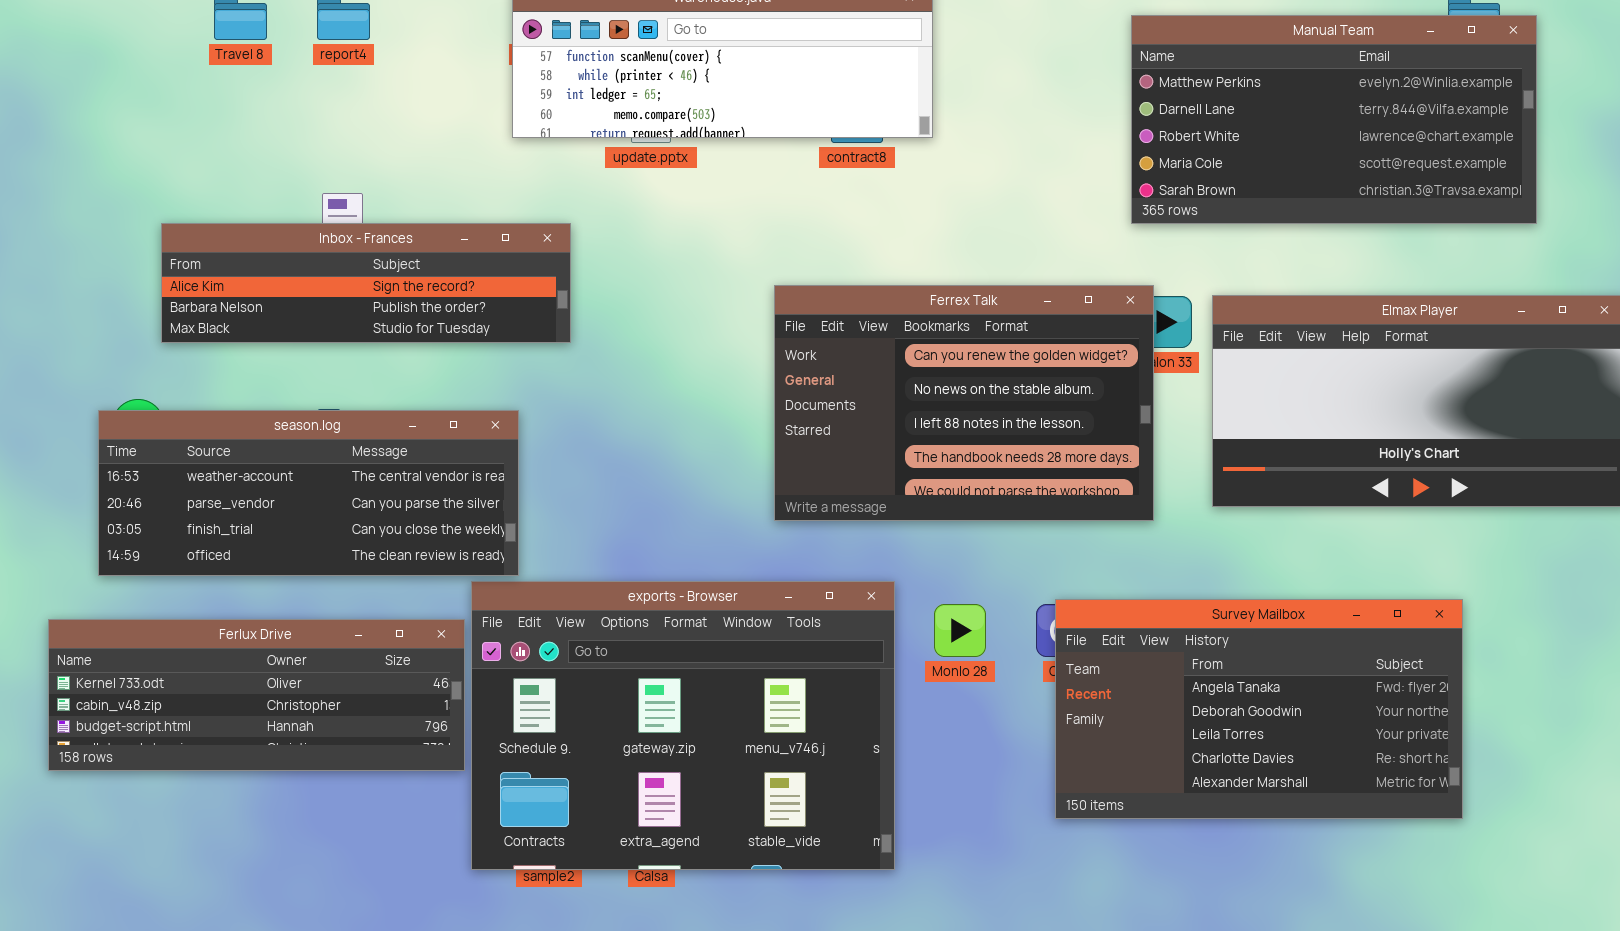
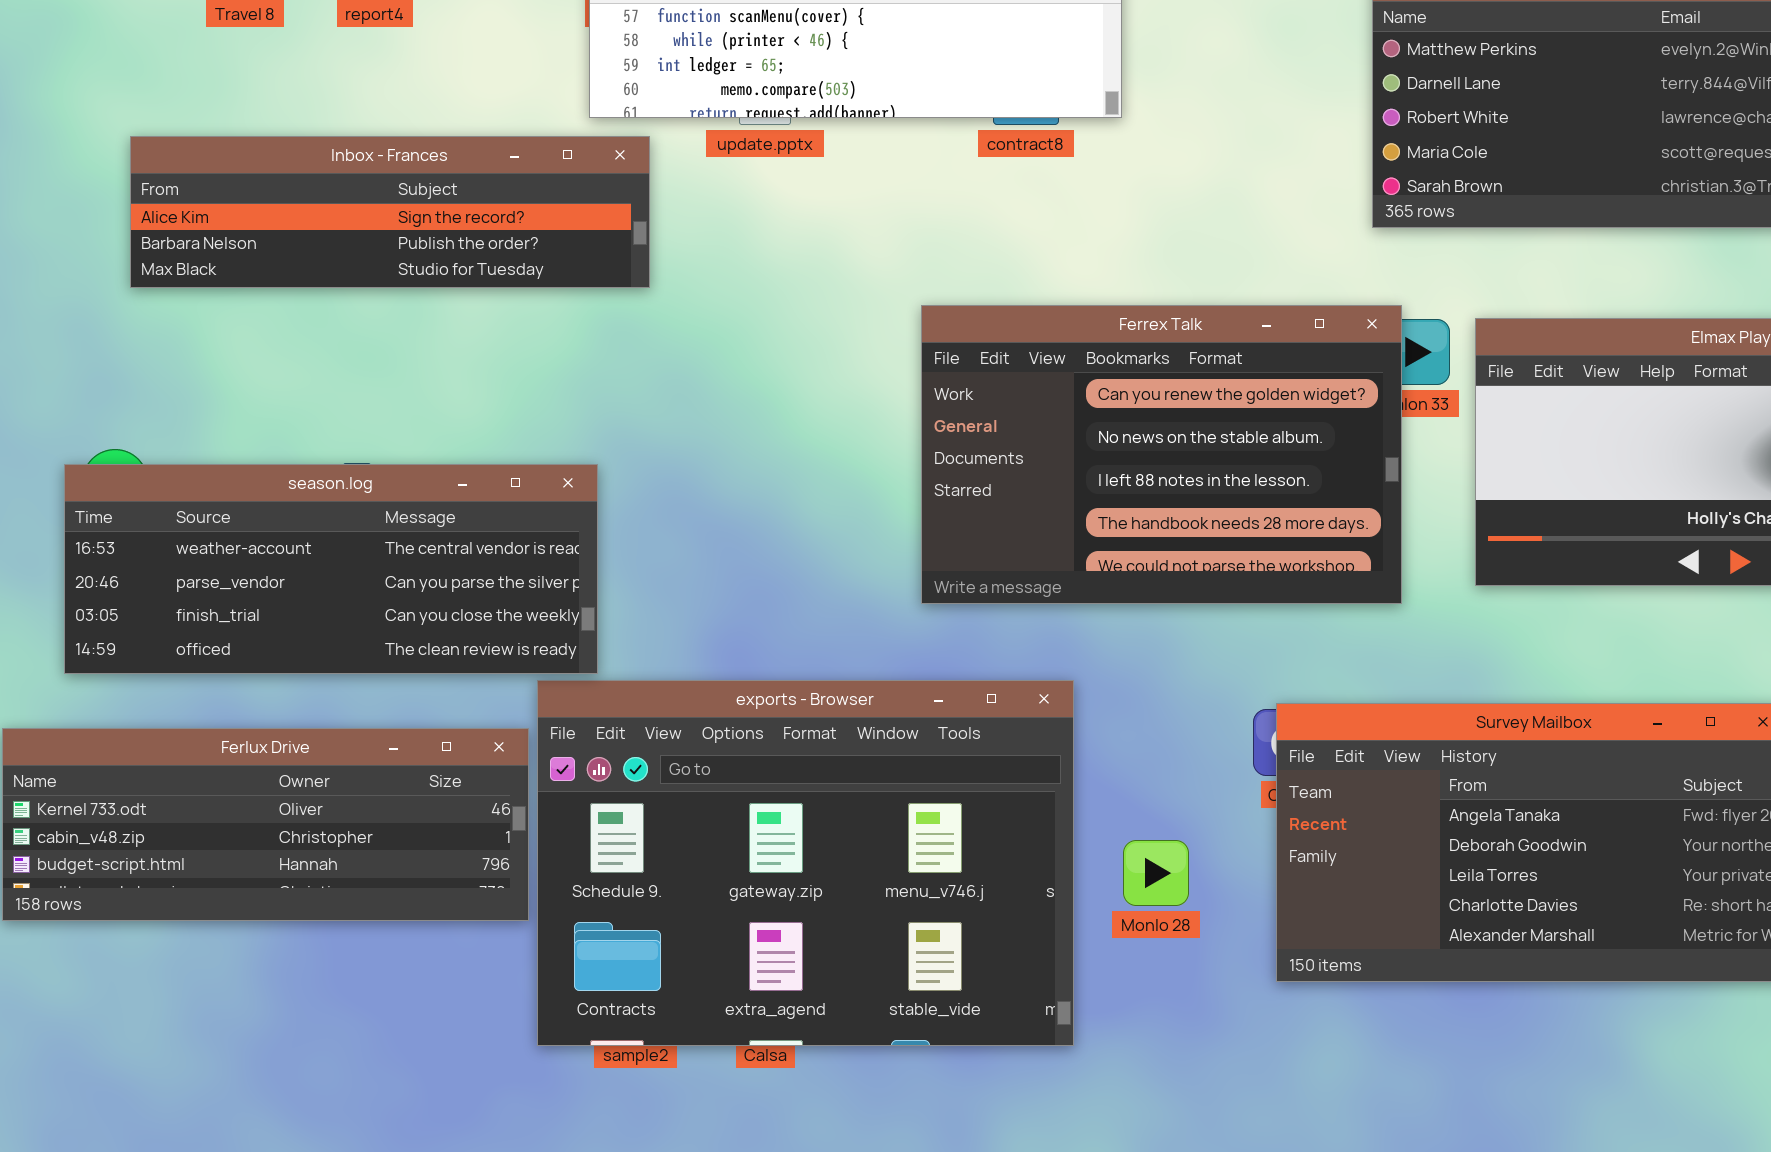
Inbox - Frances: [161,223,571,343] -> [130,136,650,288], moved
Monlo 28: [934,604,986,657] -> [1123,840,1189,906], moved

